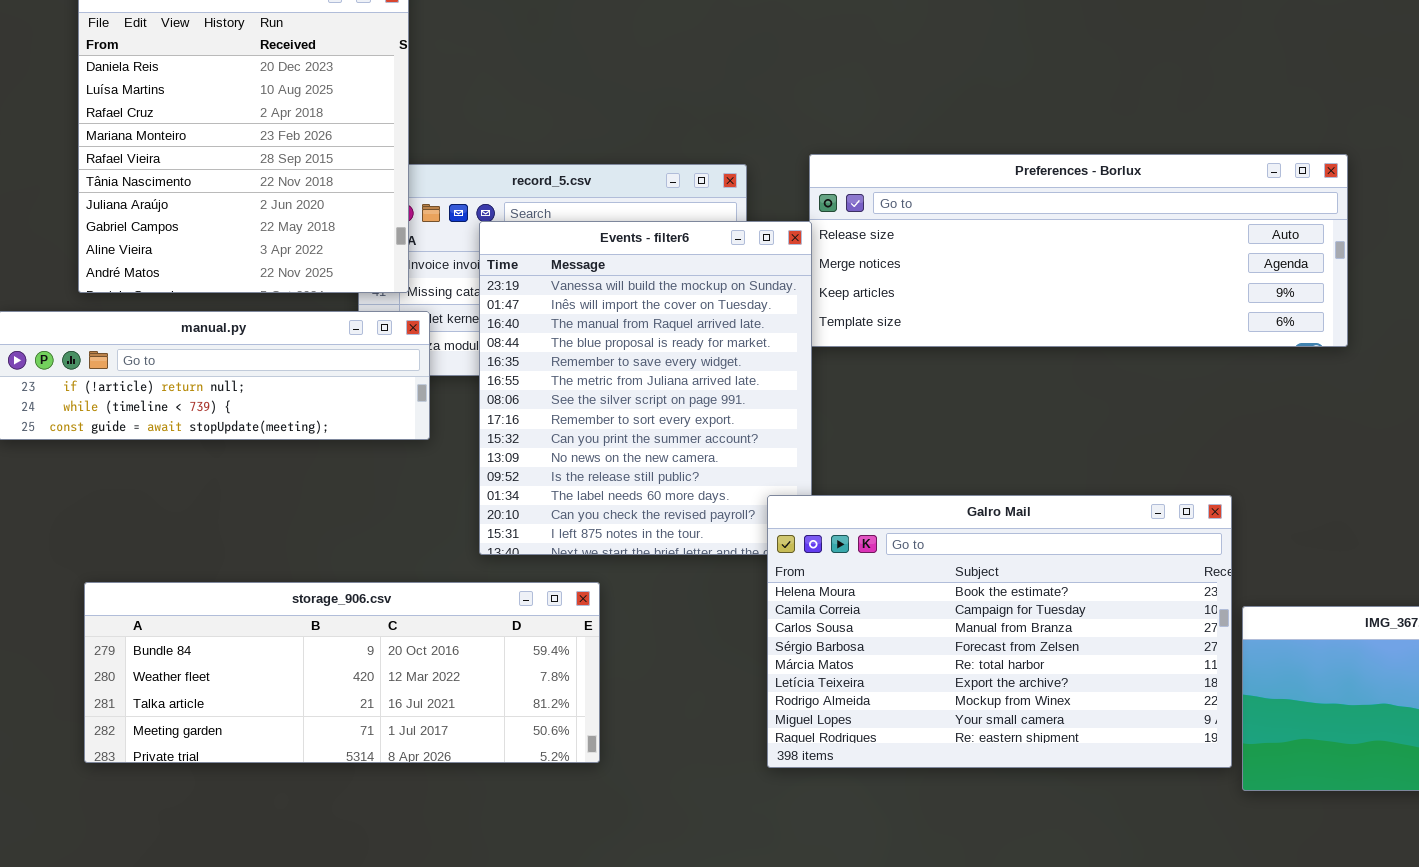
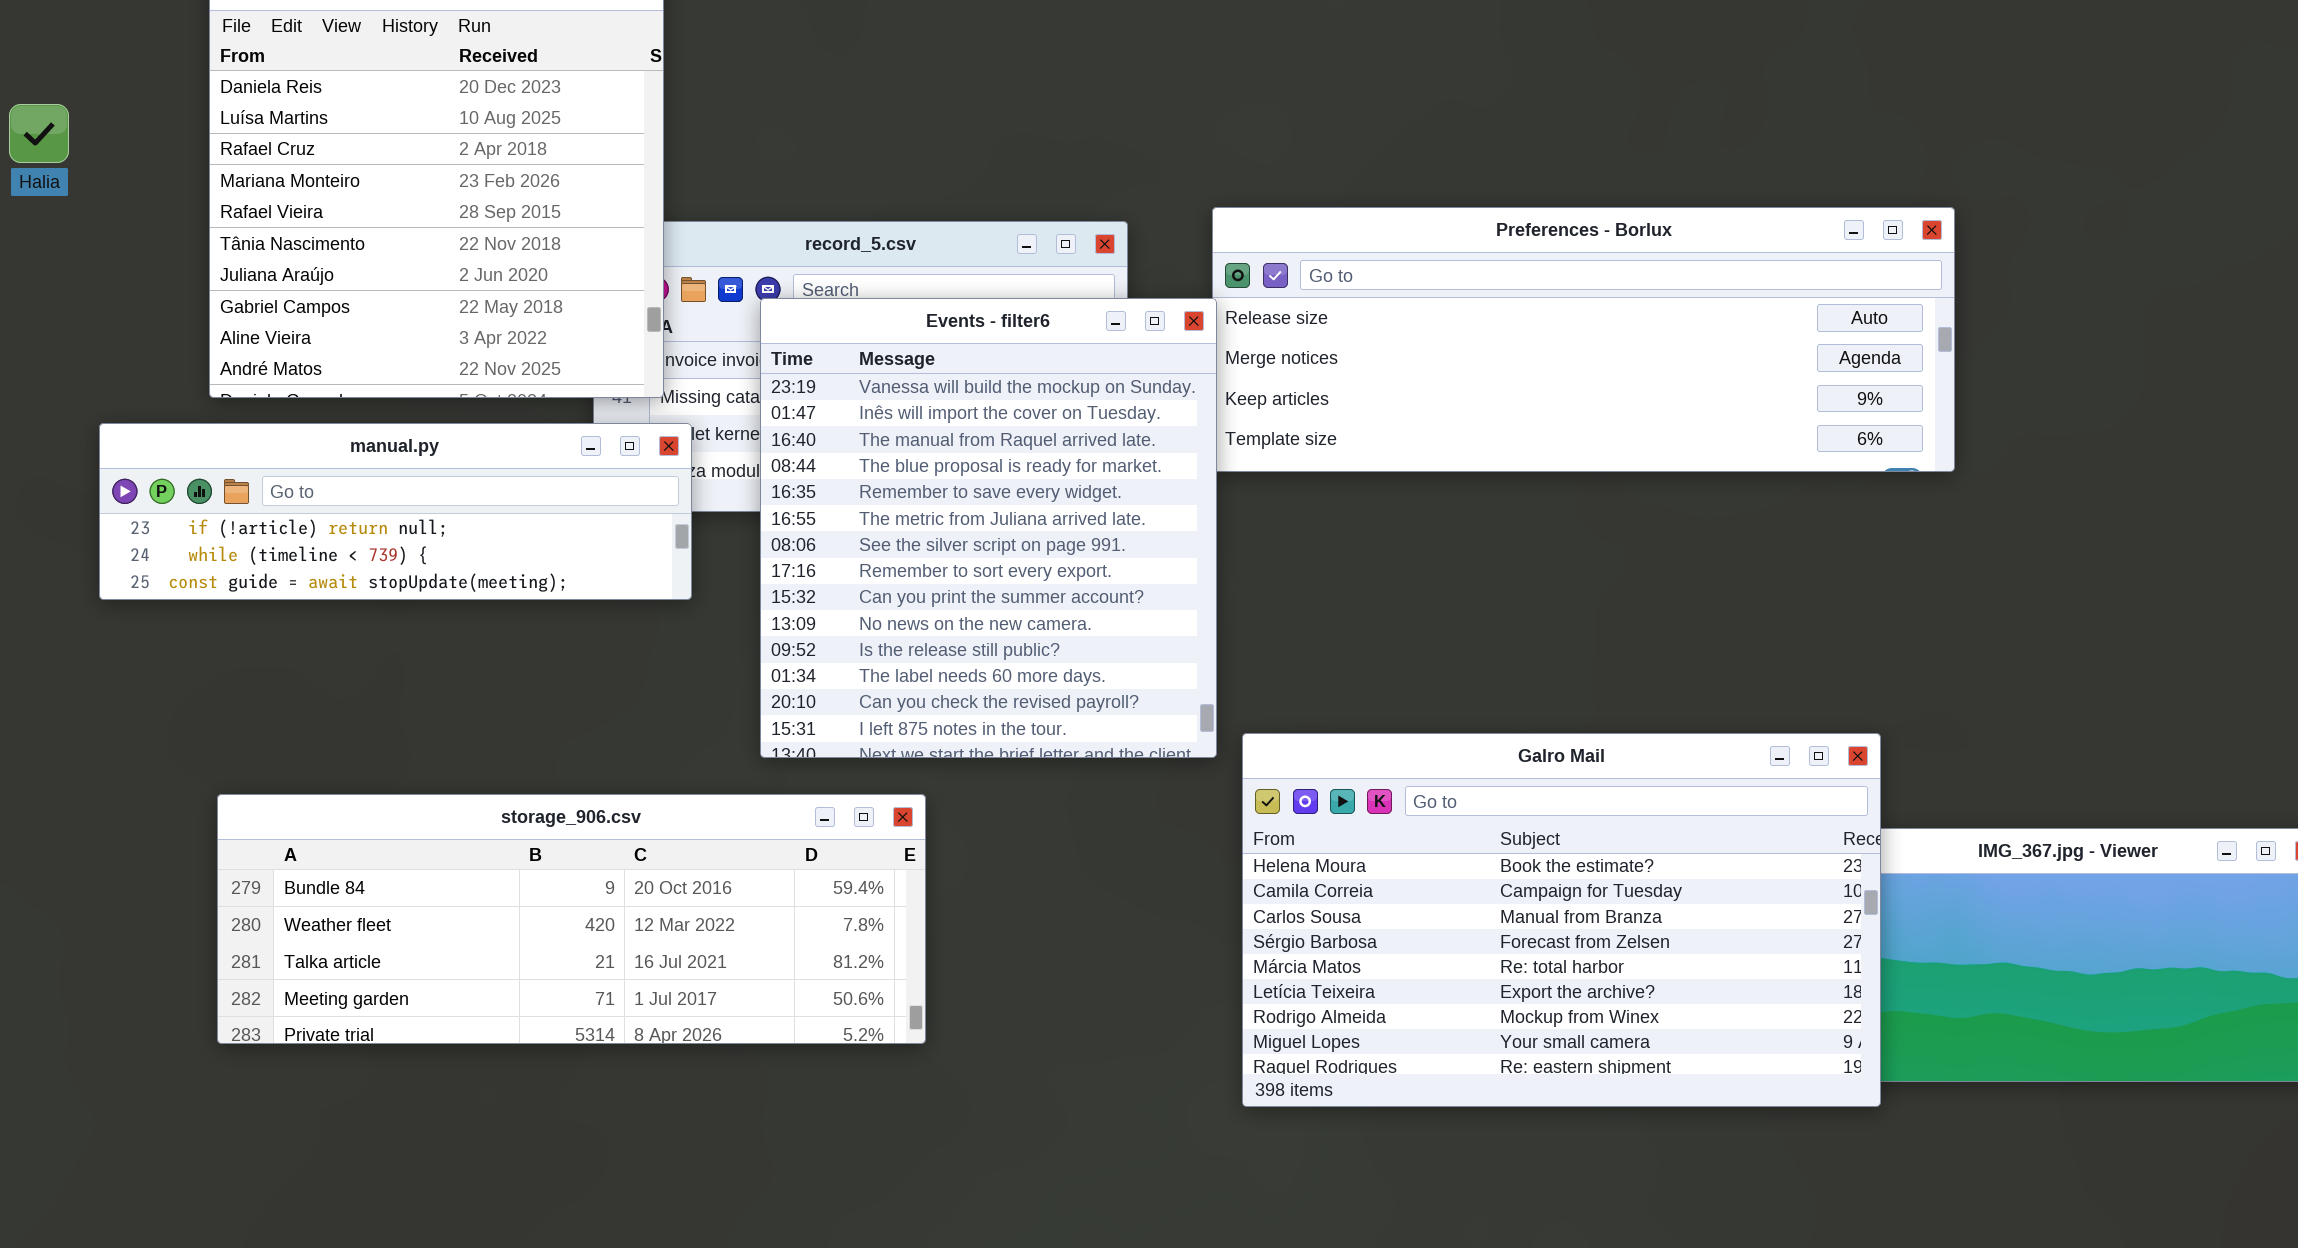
Galro Mail: [767,495,1232,768] -> [1242,733,1881,1107], moved

